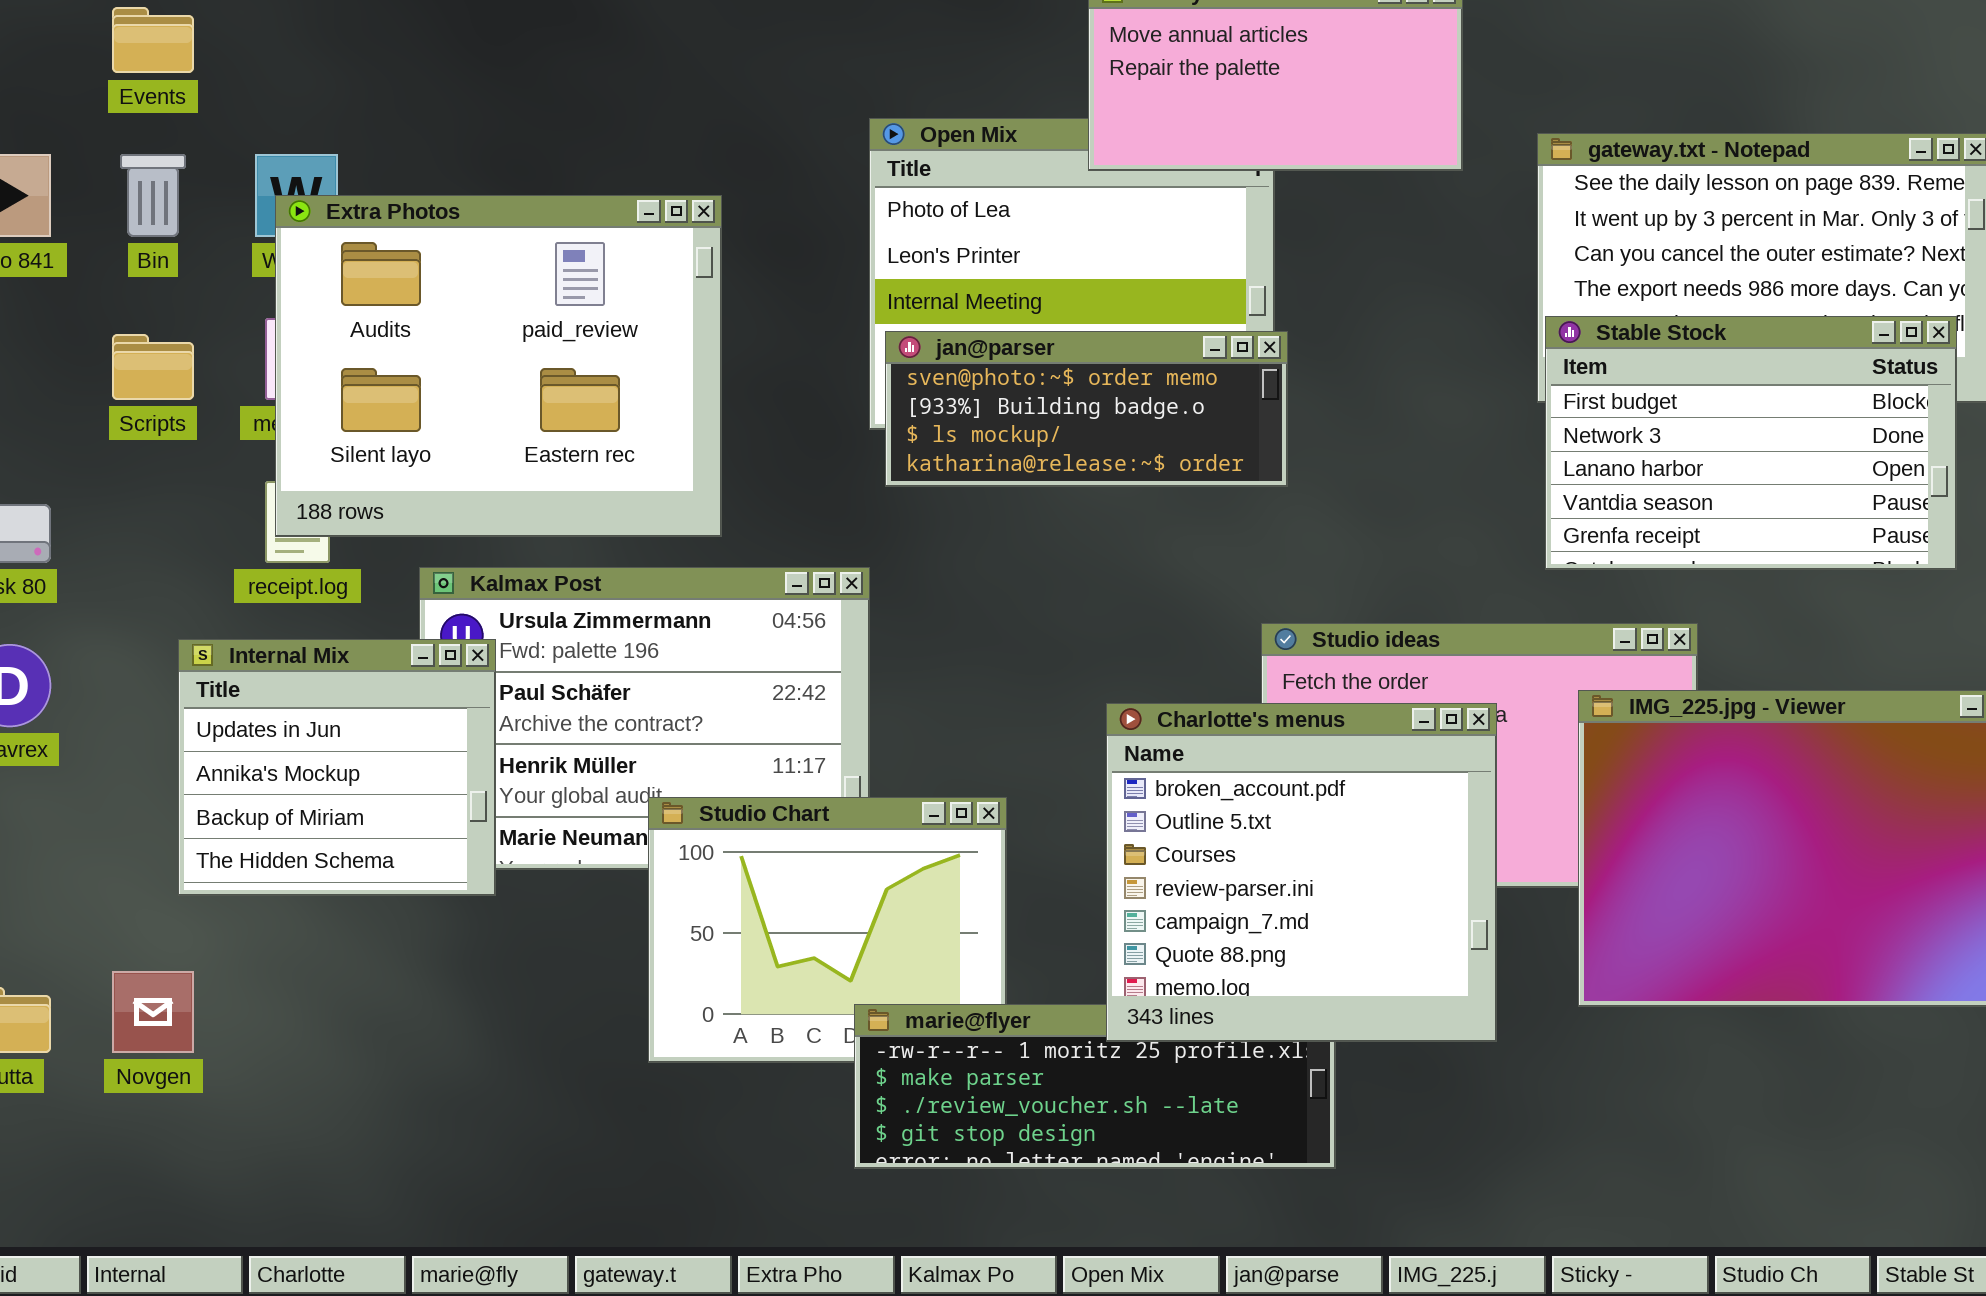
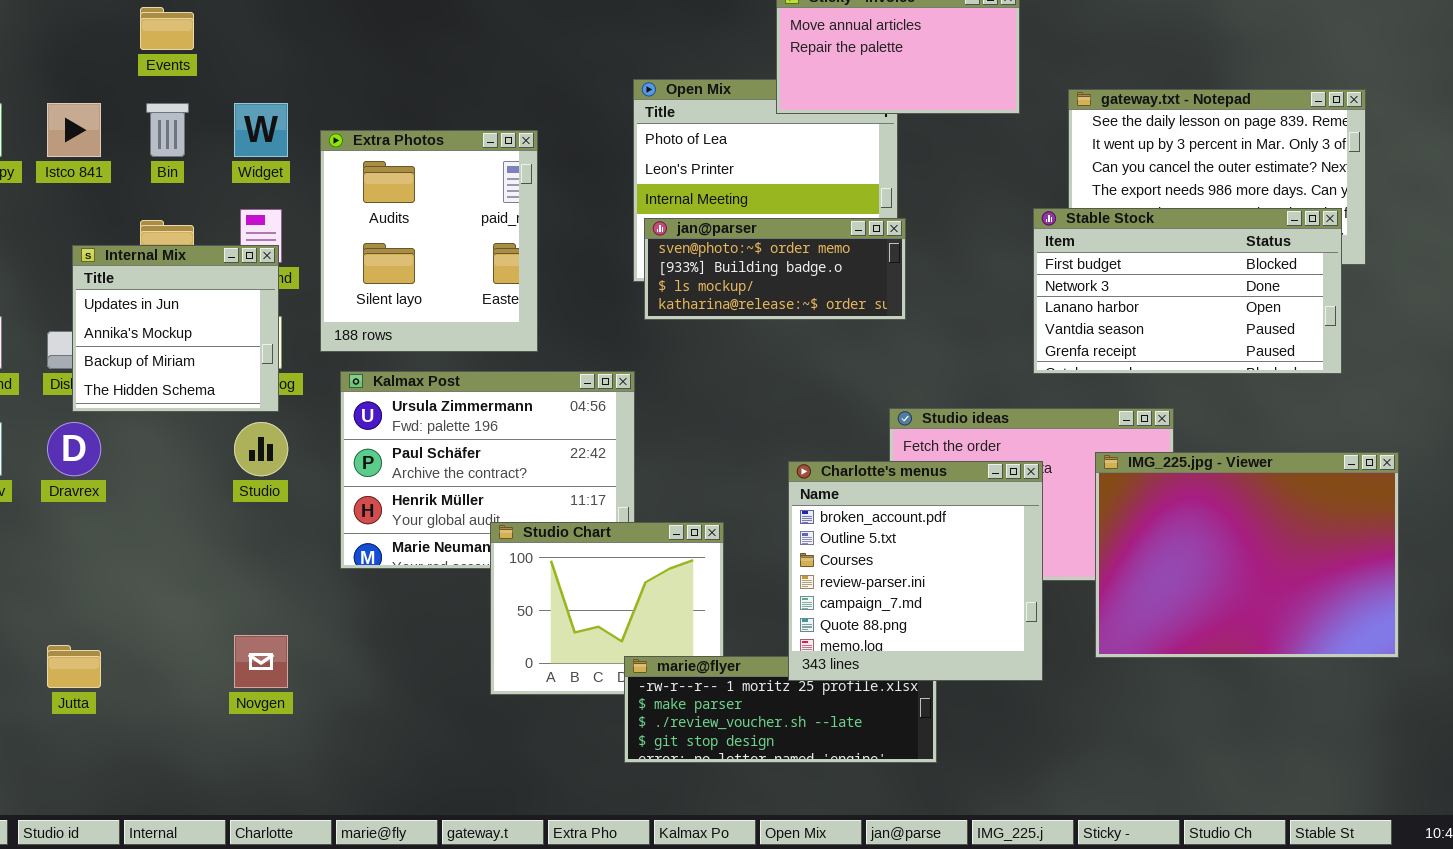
Extra Photos: [275,195,722,537] -> [320,130,538,352], resized
Stable Stock: [1545,316,1957,570] -> [1033,208,1342,374], resized
Internal Mix: [178,639,496,896] -> [72,245,279,412], moved
Novgen: [112,971,194,1053] -> [234,635,288,688], moved

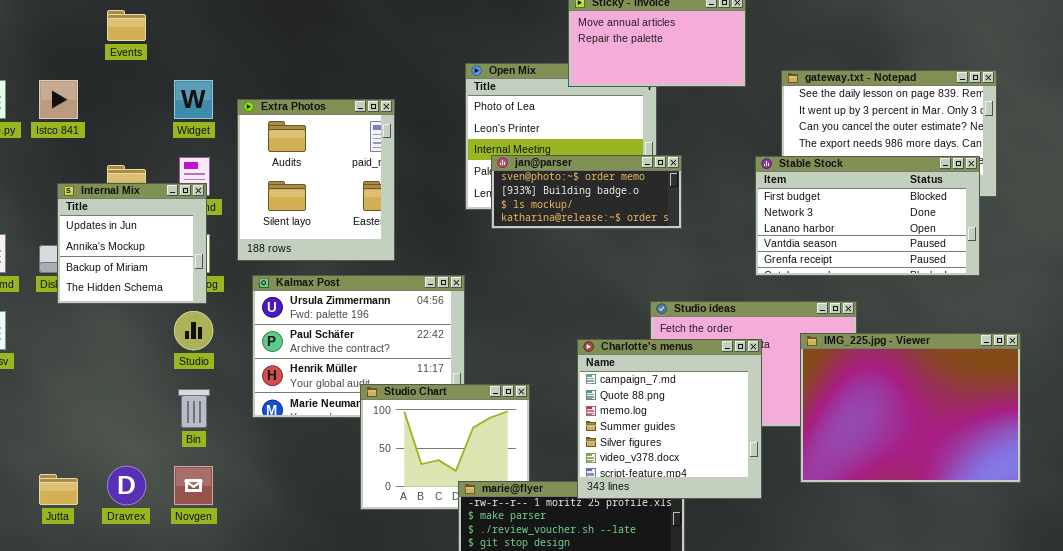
Bin: [146,103,189,157] -> [178,389,210,428], moved
jan@parser: [644,218,906,320] -> [491,155,682,229], moved
Dravrex: [47,422,101,476] -> [107,466,146,505], moved
Charlotte's menus: [788,461,1043,681] -> [577,339,762,499], scrolled down 4 rows

